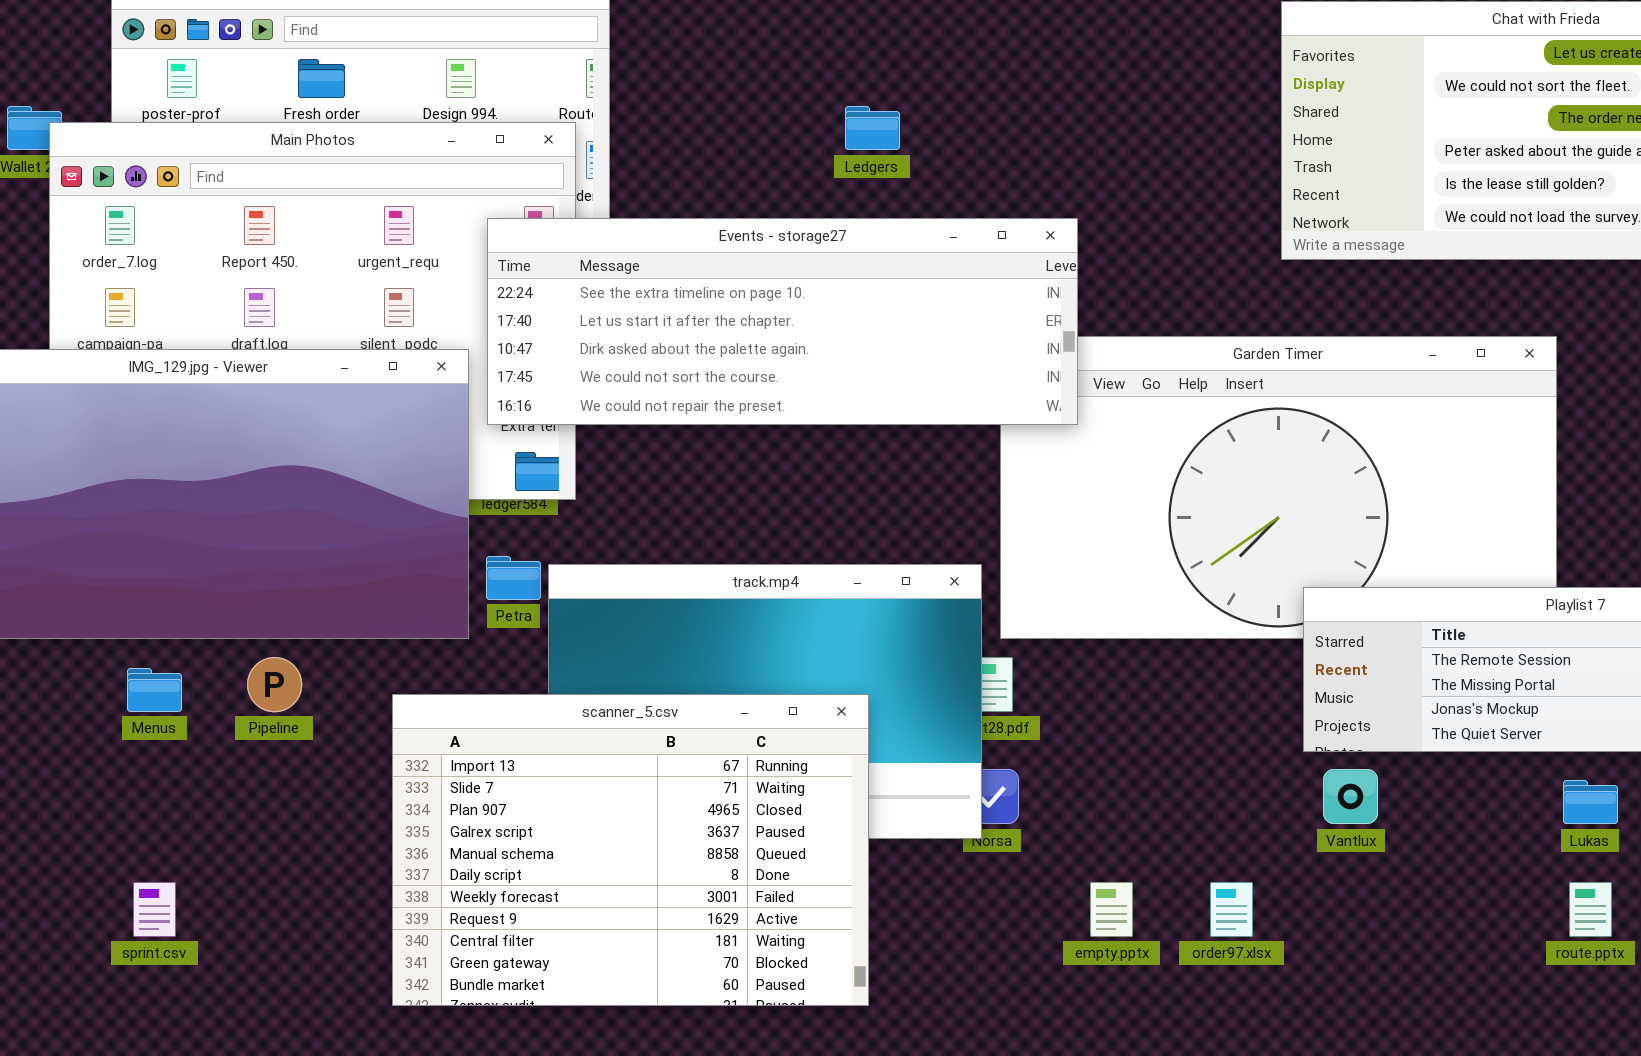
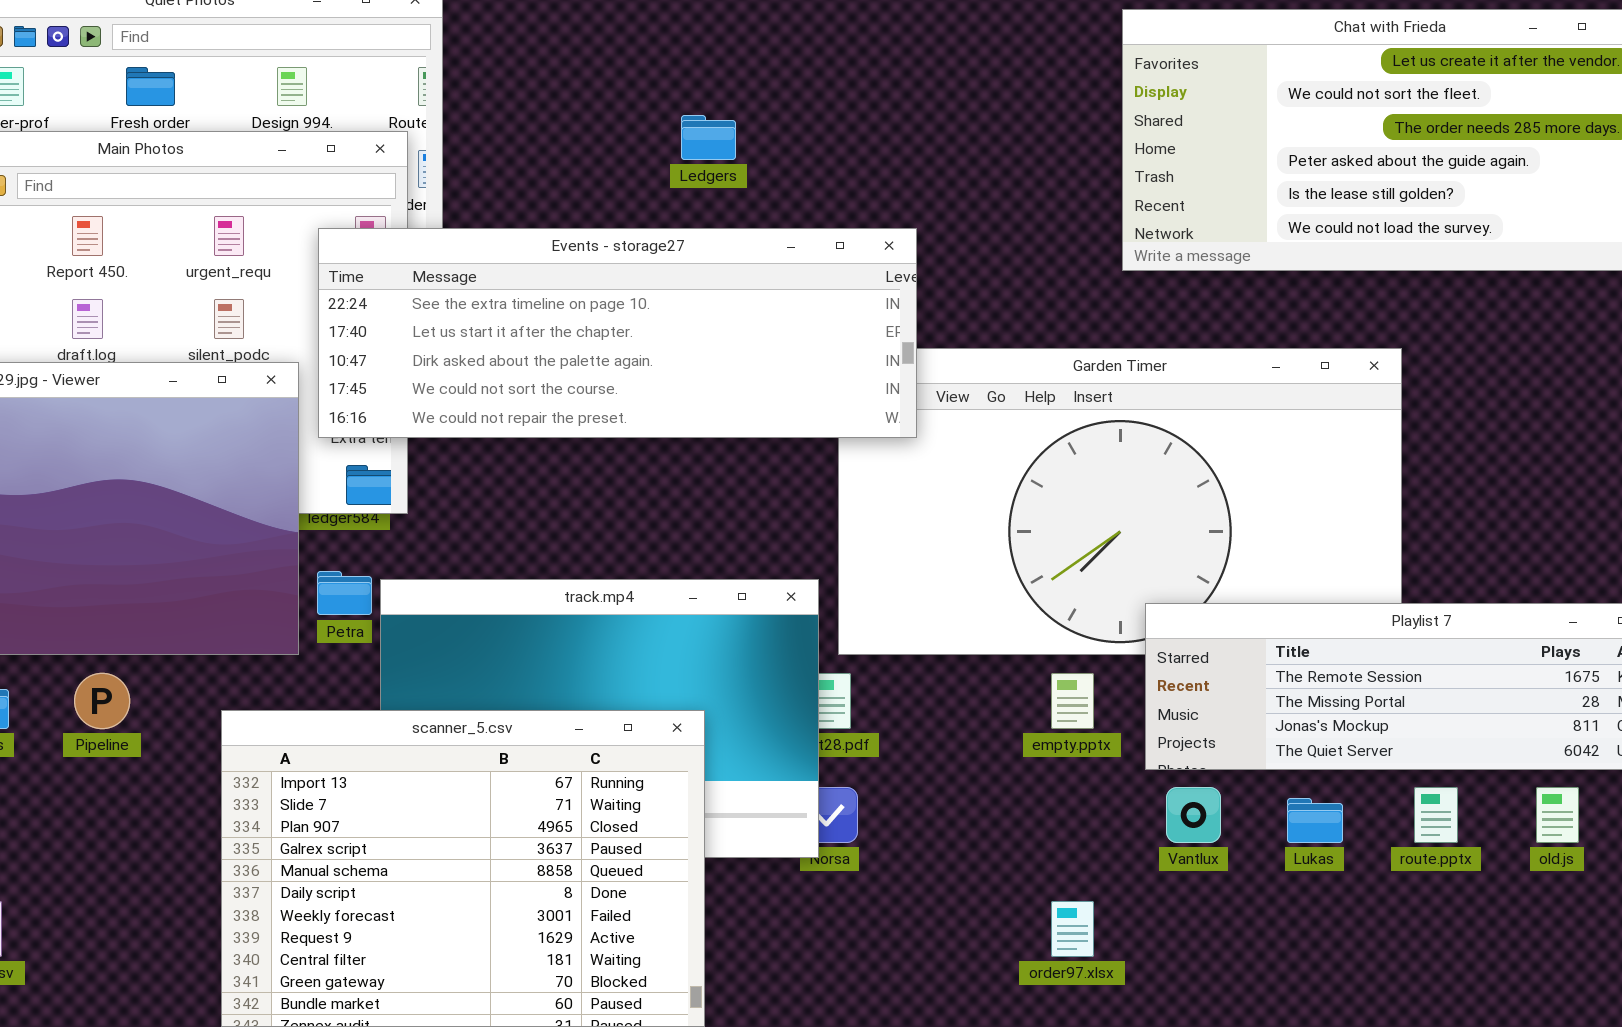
Lukas: [1563,780,1618,824] -> [1287,798,1343,843], moved
empty.pptx: [1090,882,1133,937] -> [1051,673,1094,729], moved
route.pptx: [1569,882,1612,937] -> [1414,787,1458,843], moved

